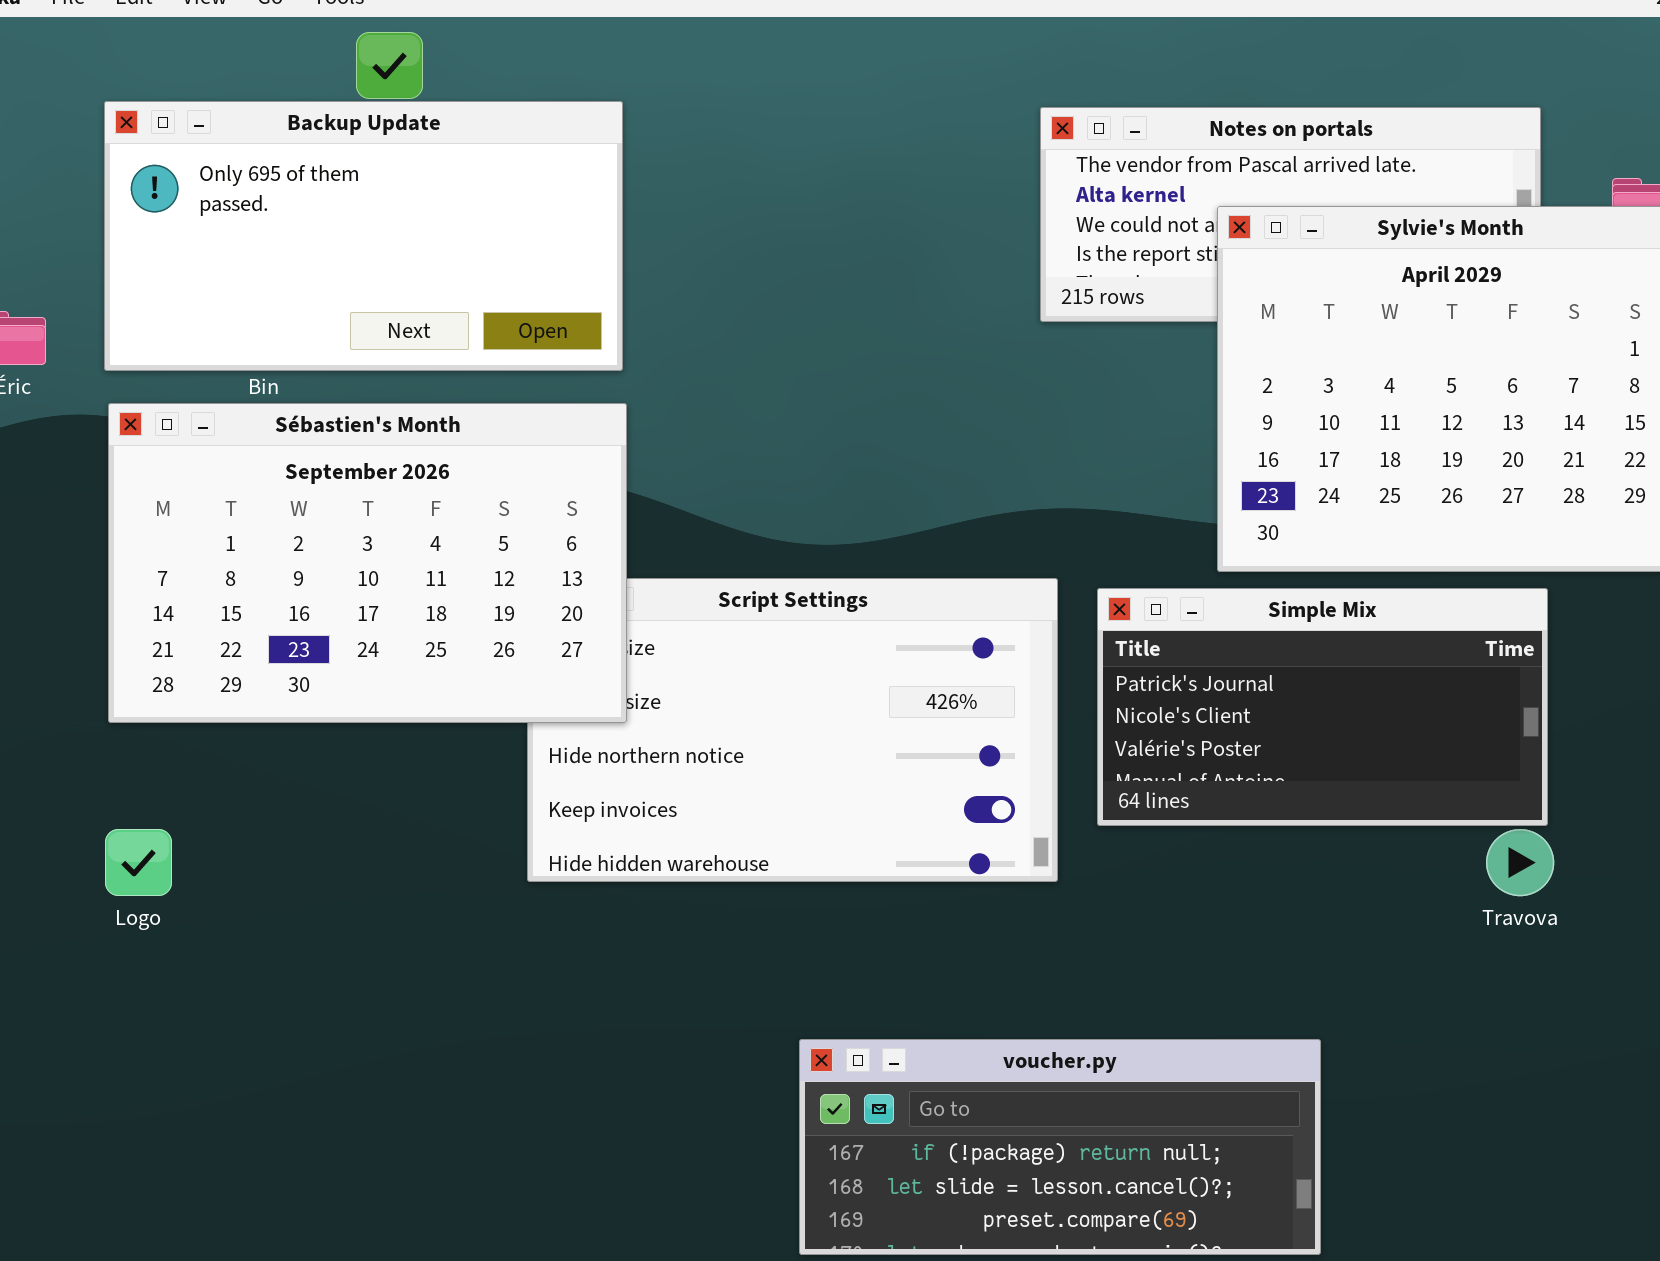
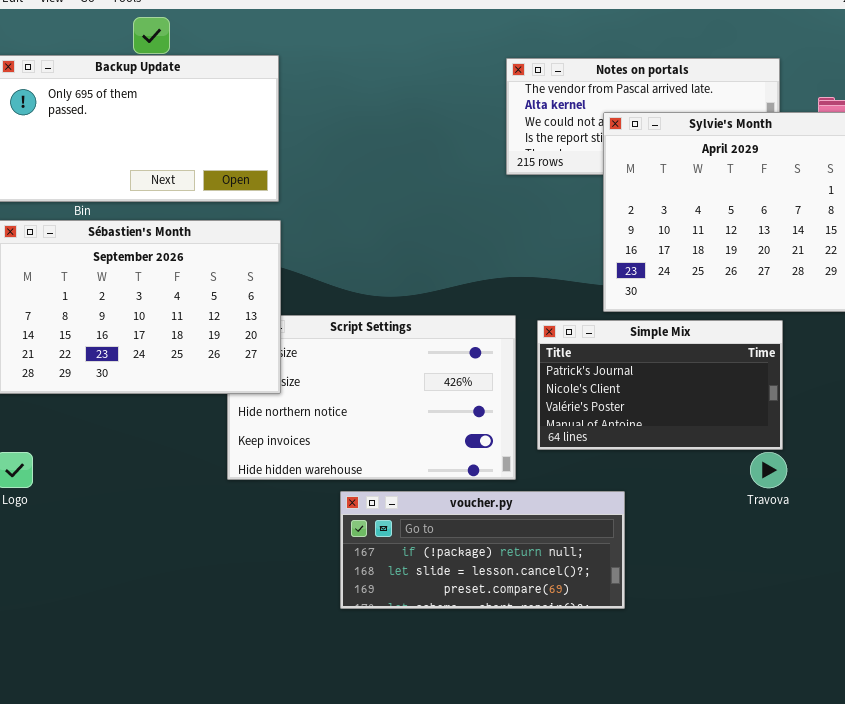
voucher.py: [799,1039,1321,1255] -> [340,491,625,609], moved

